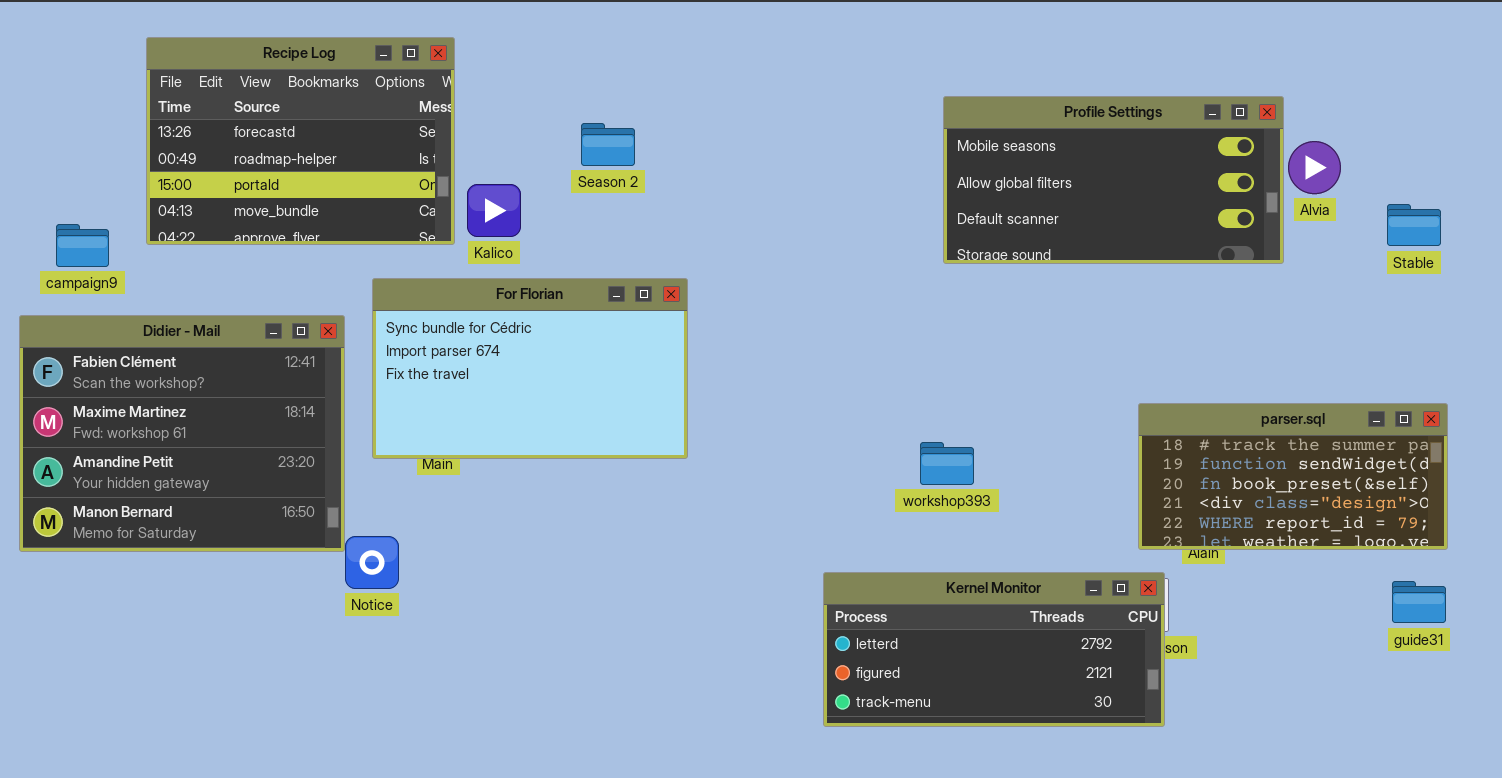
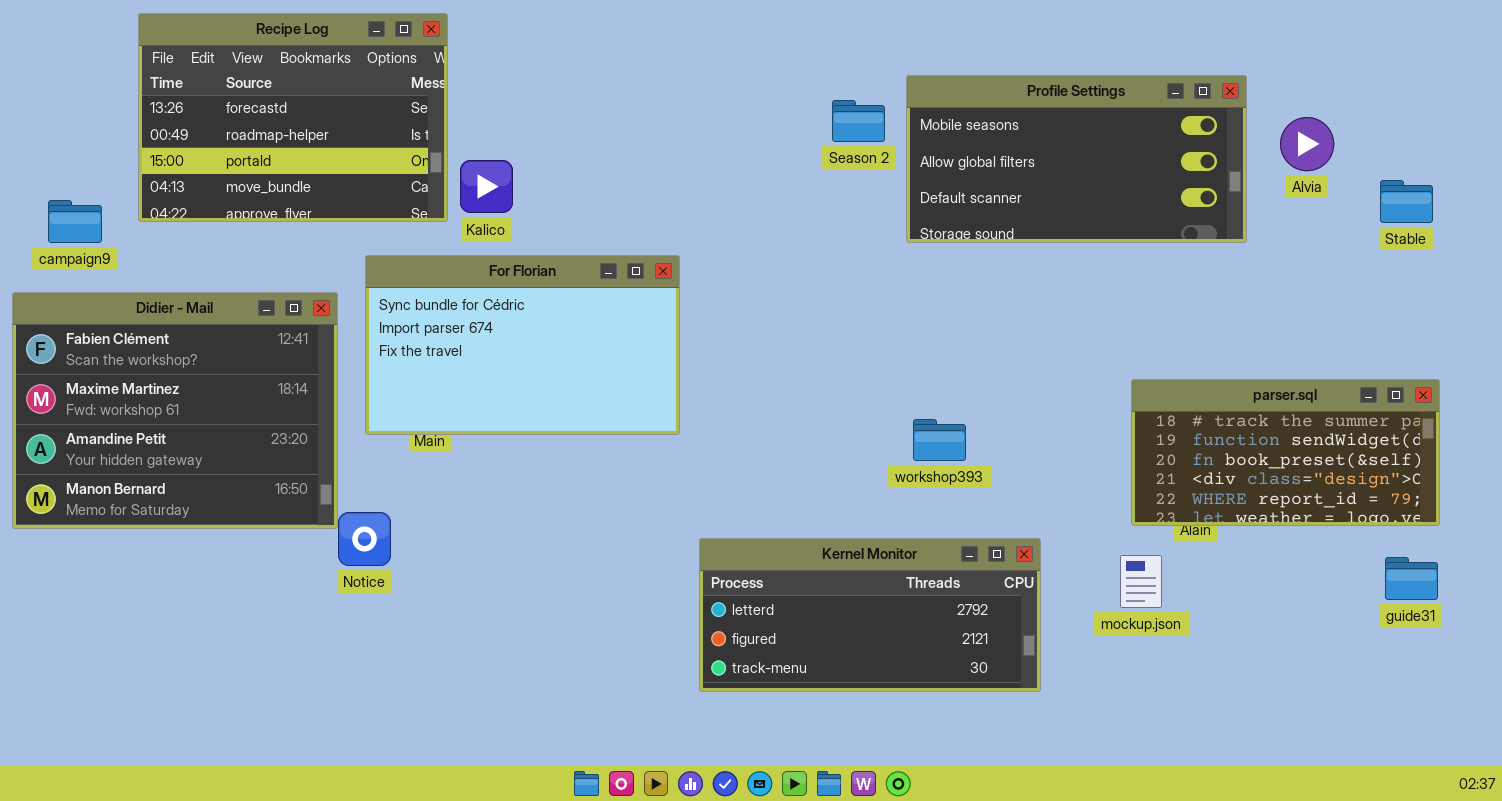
Profile Settings: [943,96,1284,264] -> [906,75,1247,243], moved
Season 2: [581,123,635,166] -> [832,100,885,142], moved
Kernel Monitor: [823,572,1165,727] -> [699,538,1041,692], moved

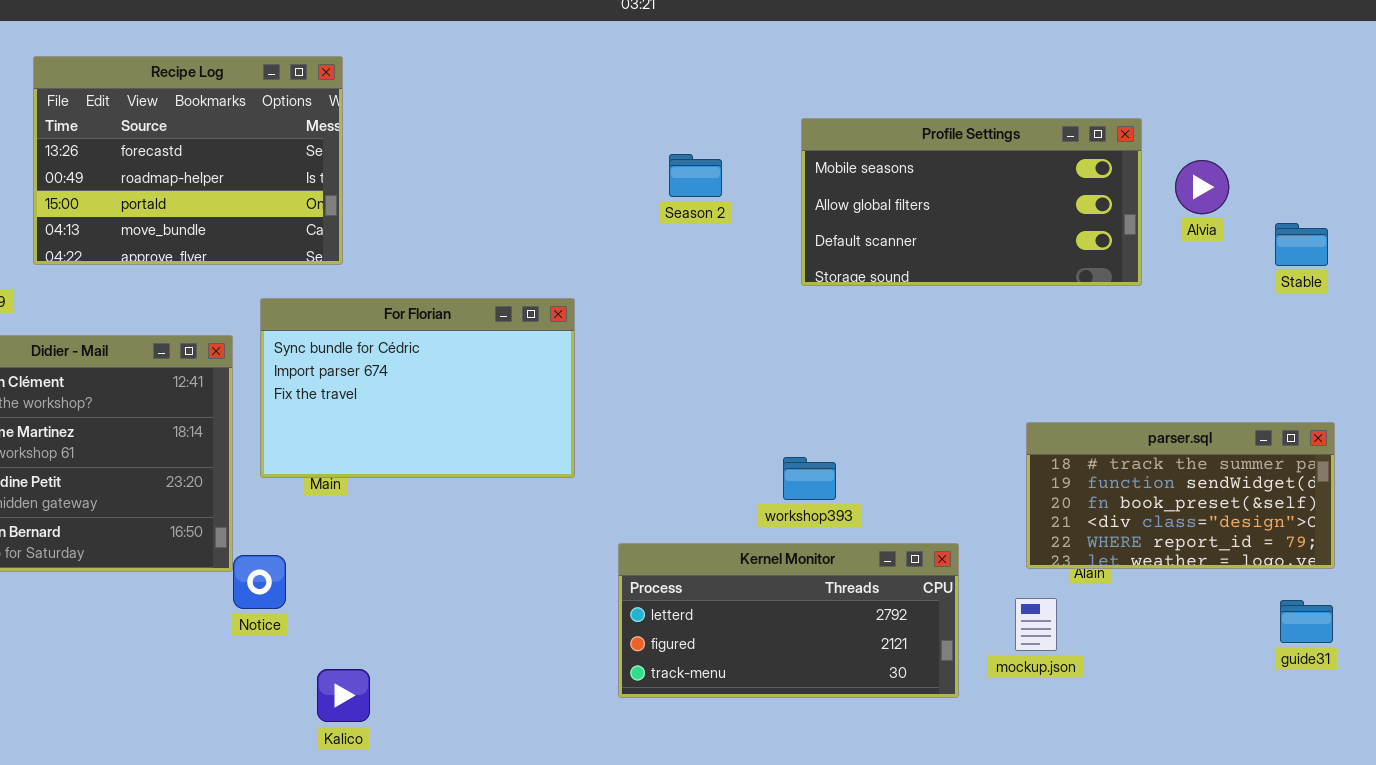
Season 2: [832,100,885,142] -> [669,154,722,197], moved
Kalico: [460,160,513,213] -> [317,669,370,722], moved
workshop393: [913,419,966,461] -> [783,457,836,500], moved
Kernel Monitor: [699,538,1041,692] -> [618,543,959,698], moved

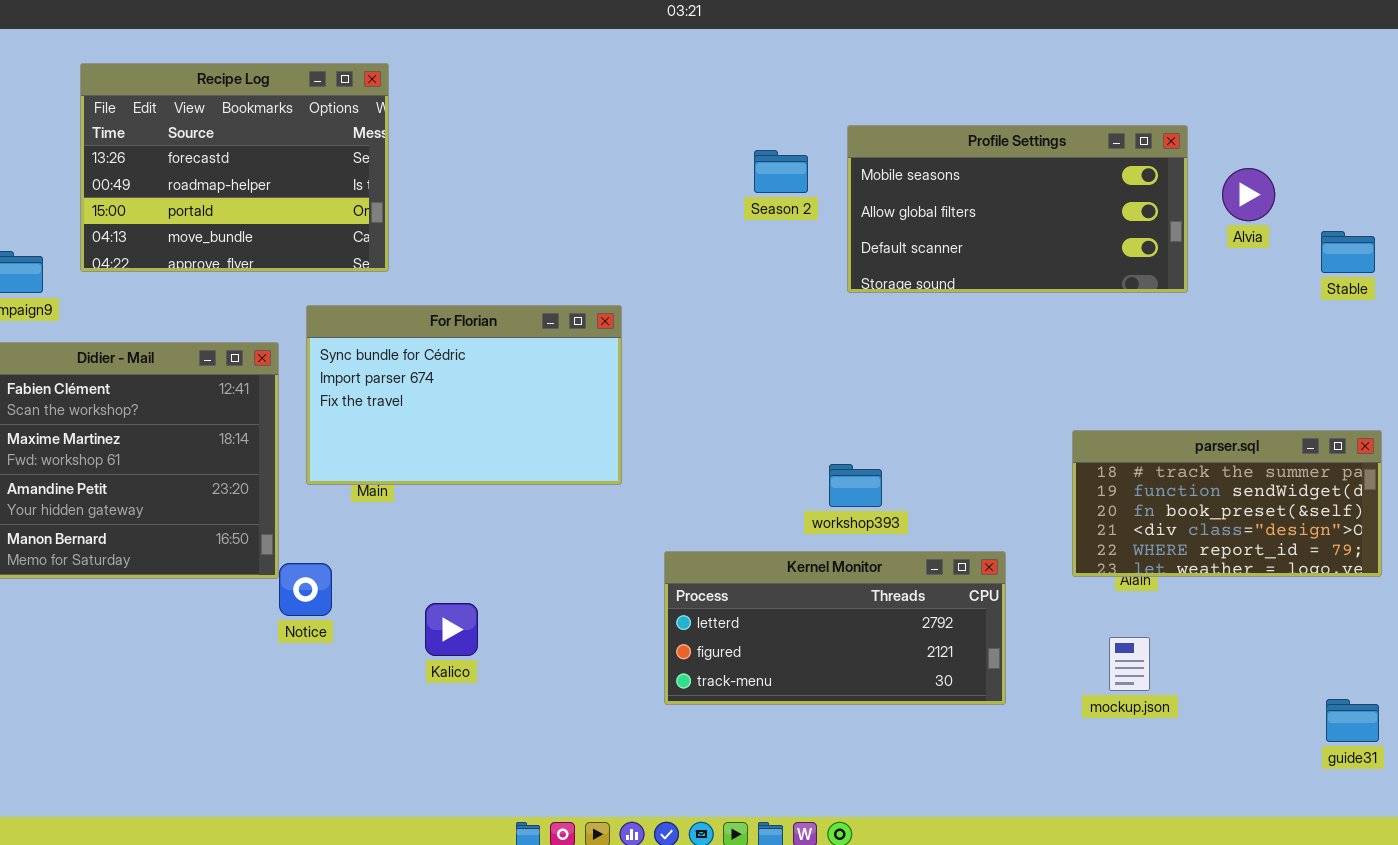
Season 2: [669,154,722,197] -> [754,150,808,193], moved
mockup.json: [1015,598,1057,651] -> [1109,637,1150,691], moved
guide31: [1280,600,1333,643] -> [1326,699,1379,742], moved
Kalico: [317,669,370,722] -> [425,603,478,656], moved

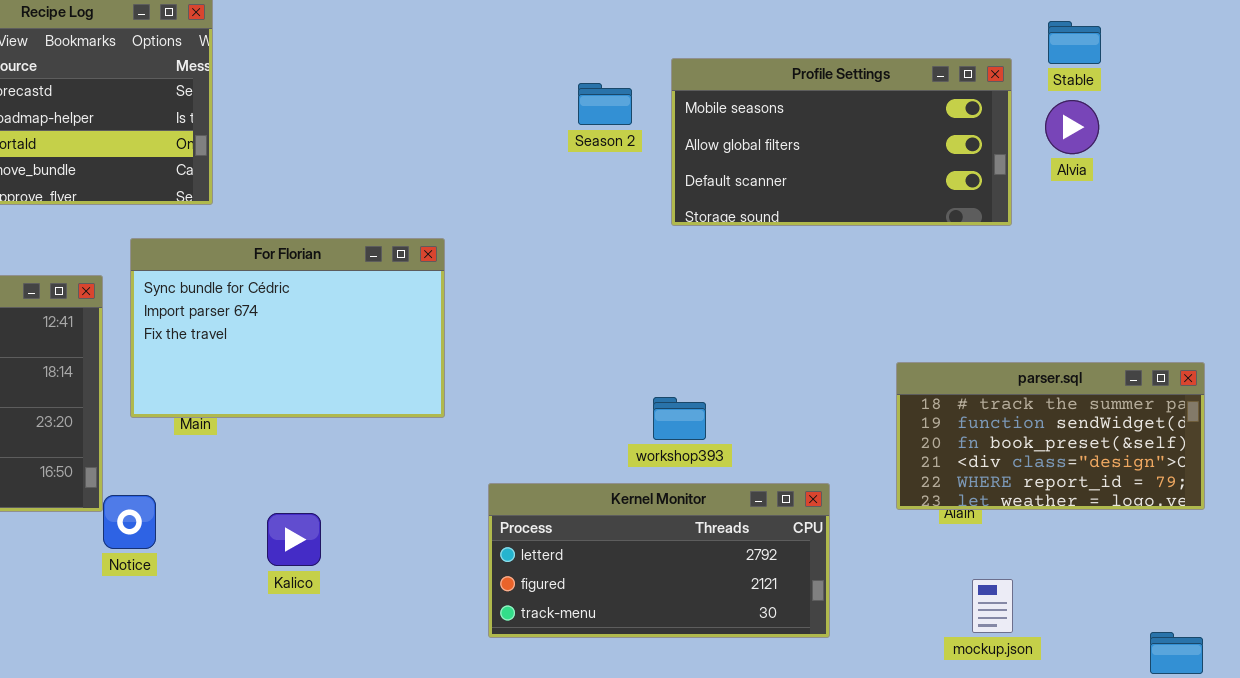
Stable: [1321,231,1375,273] -> [1048,21,1101,64], moved
Kalico: [425,603,478,656] -> [267,513,321,566], moved
mockup.json: [1109,637,1150,691] -> [972,579,1013,633], moved

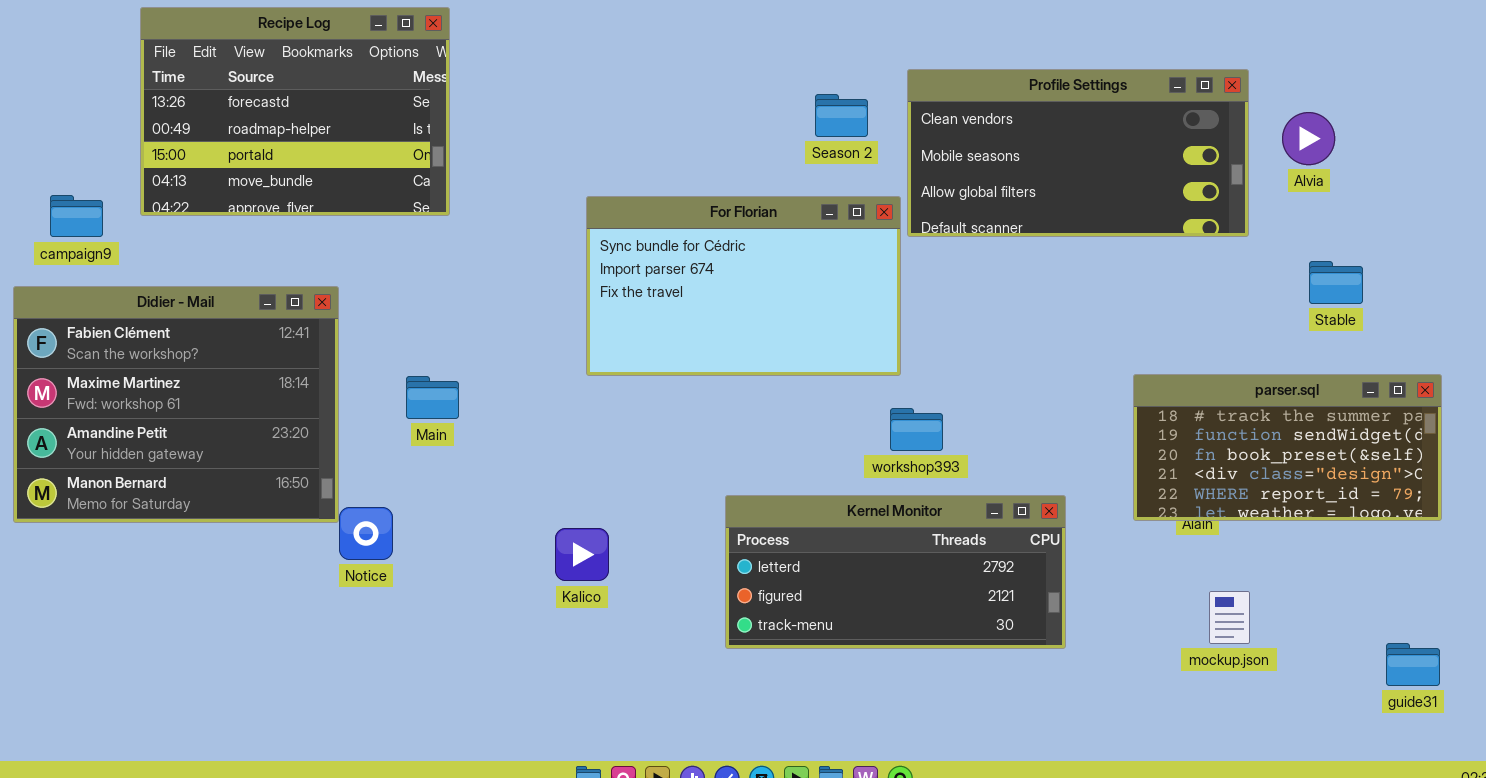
Stable: [1048,21,1101,64] -> [1309,261,1363,304], moved
Profile Settings: [671,58,1012,226] -> [907,69,1249,237], scrolled up 1 row
For Florian: [130,238,445,418] -> [586,196,901,376], moved
Kalico: [267,513,321,566] -> [555,528,609,581], moved

